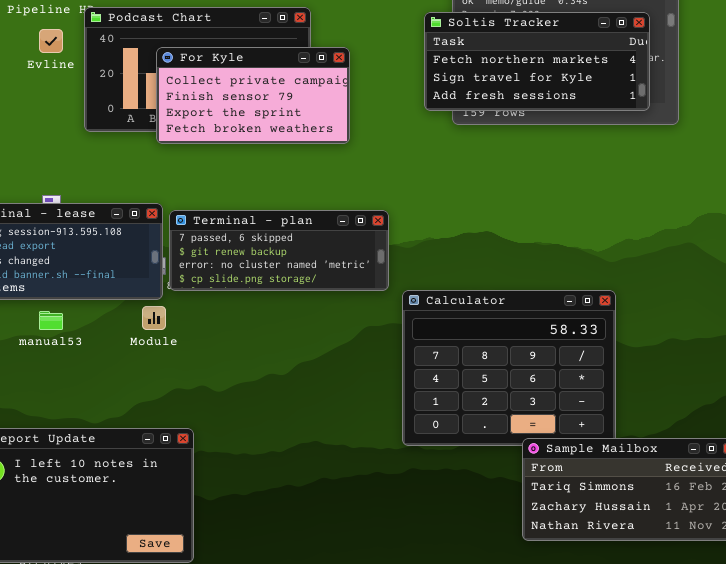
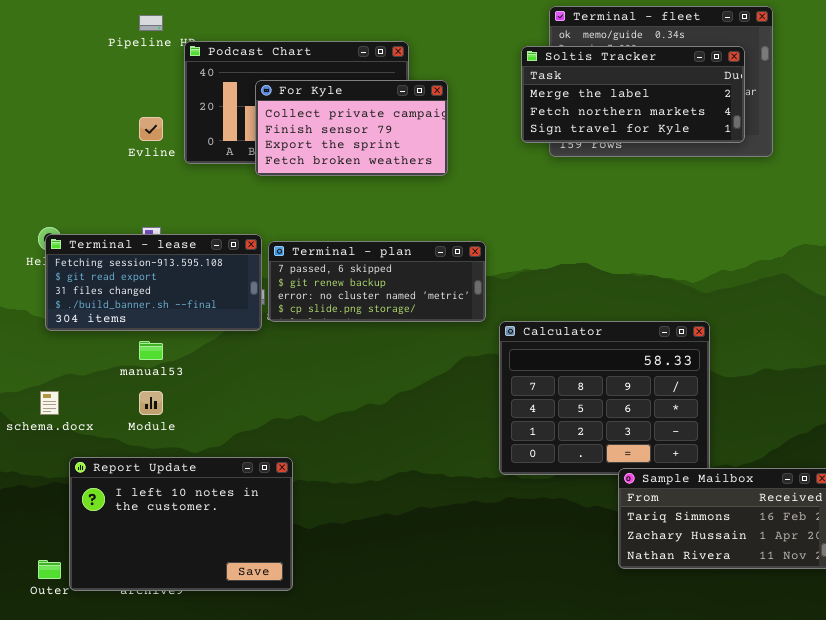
Soltis Tracker: [424,12,650,111] -> [521,46,745,143], scrolled up 1 row
Evline: [39,29,63,53] -> [139,117,163,141], moved
Module: [142,306,166,330] -> [139,391,163,415], moved

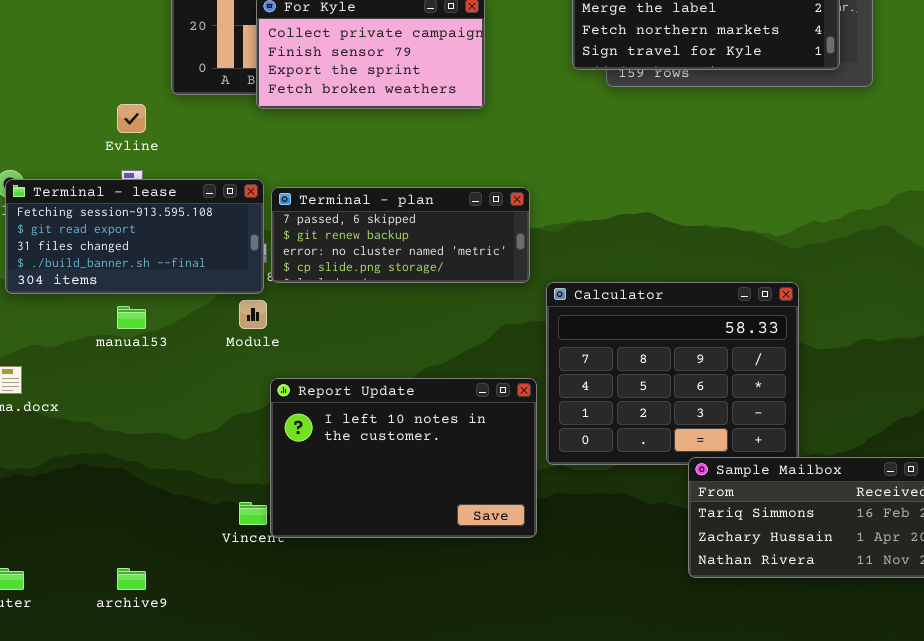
Evline: [139,117,163,141] -> [117,104,146,133], moved
Module: [139,391,163,415] -> [239,300,267,329], moved
Report Update: [69,457,293,591] -> [270,378,537,538], moved

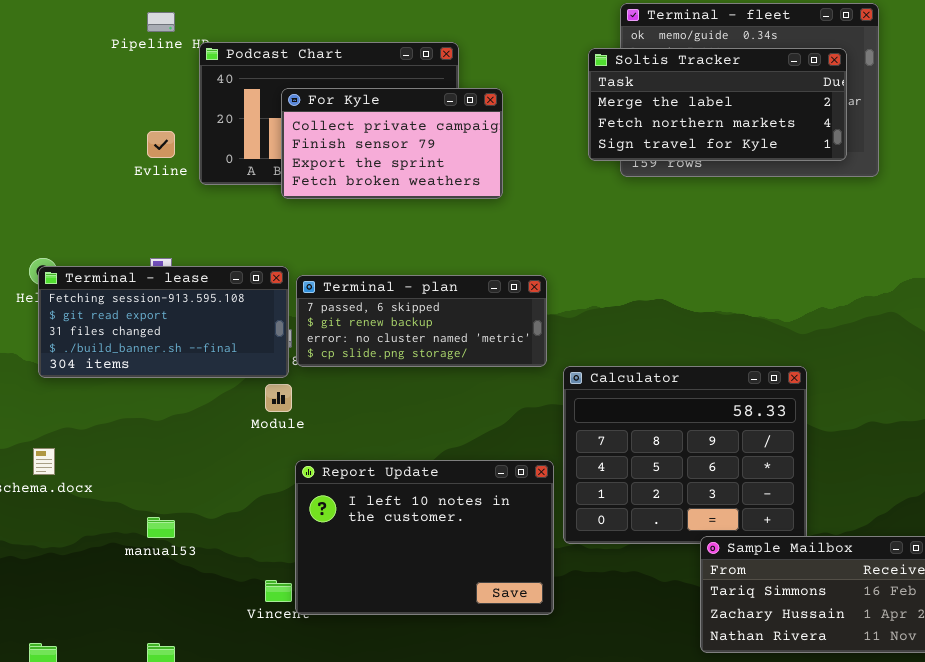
Evline: [117,104,146,133] -> [147,131,175,158], moved
manual53: [117,306,146,329] -> [147,517,175,538], moved

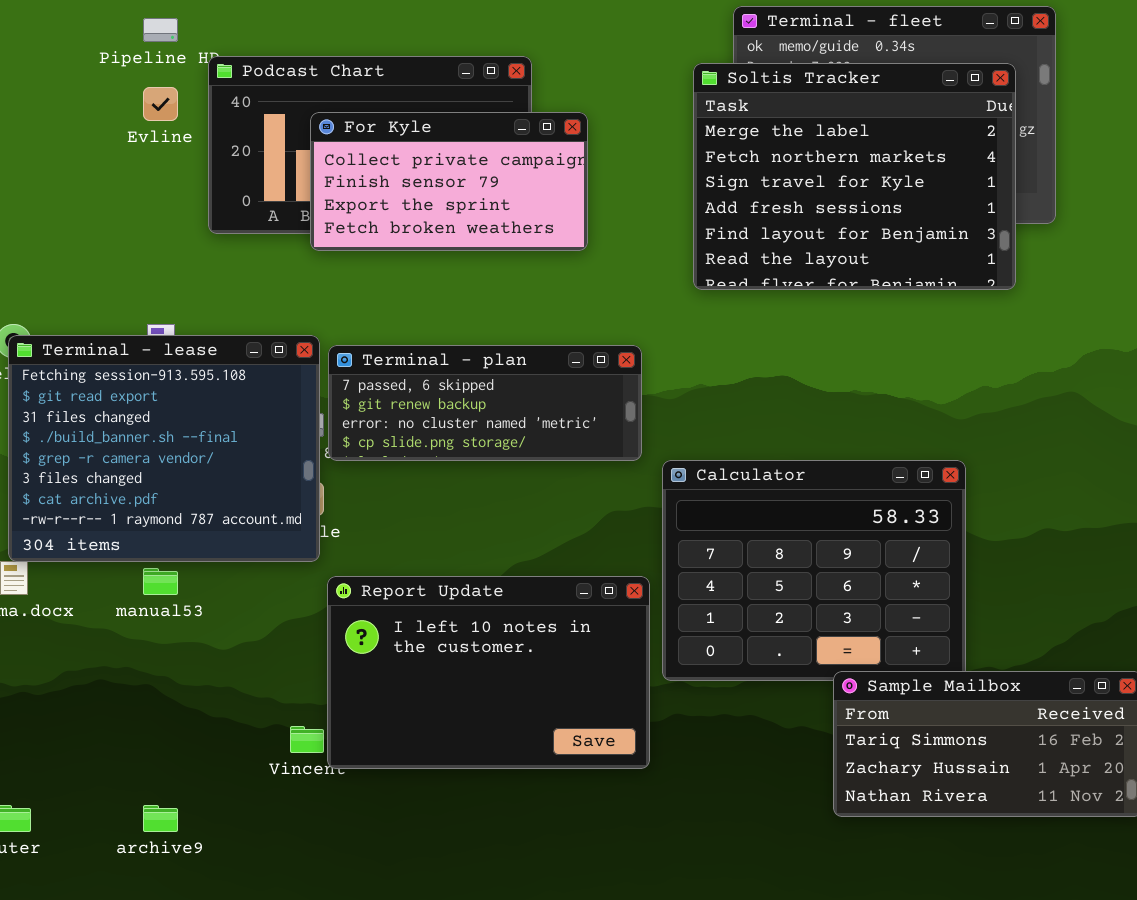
Soltis Tracker: [588,48,847,161] -> [693,63,1016,290], resized
Evline: [147,131,175,158] -> [143,87,178,121], moved
Terminal - lease: [38,266,289,378] -> [8,335,320,562], resized
manual53: [147,517,175,538] -> [143,568,178,595], moved

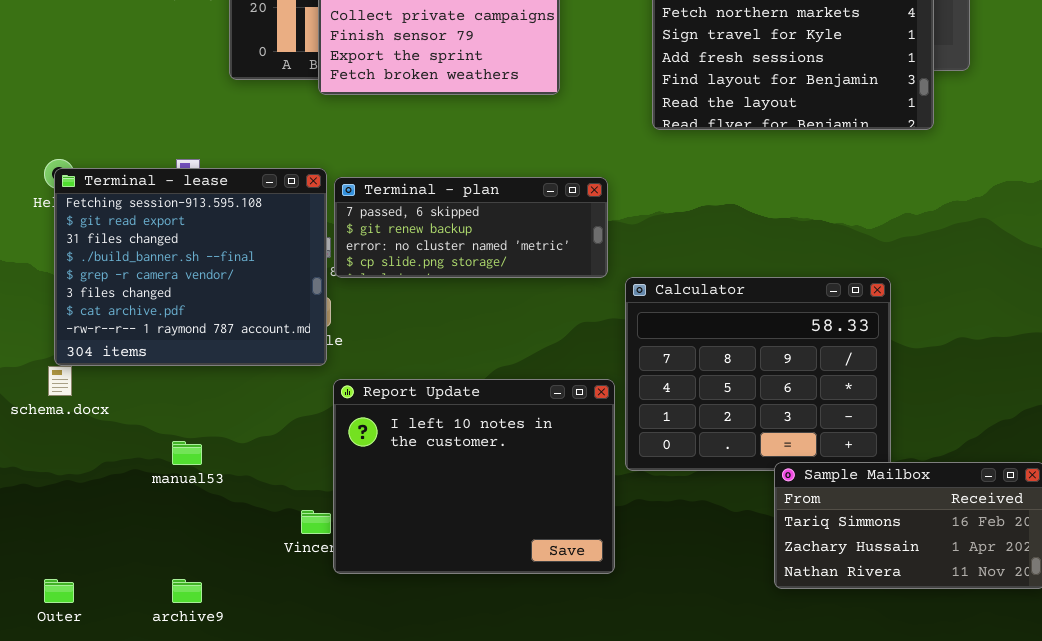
manual53: [143,568,178,595] -> [172,441,202,465], moved
Report Update: [327,576,650,769] -> [333,379,615,574], resized

